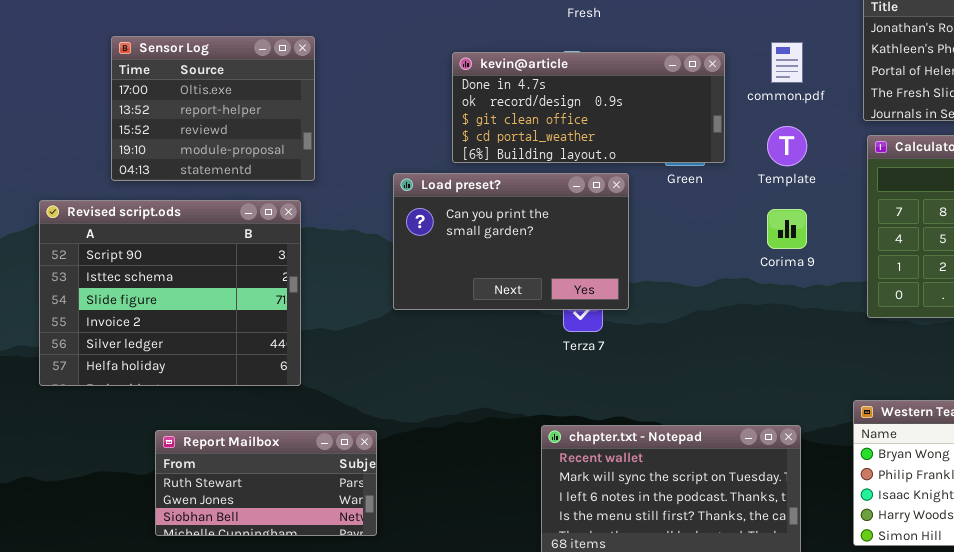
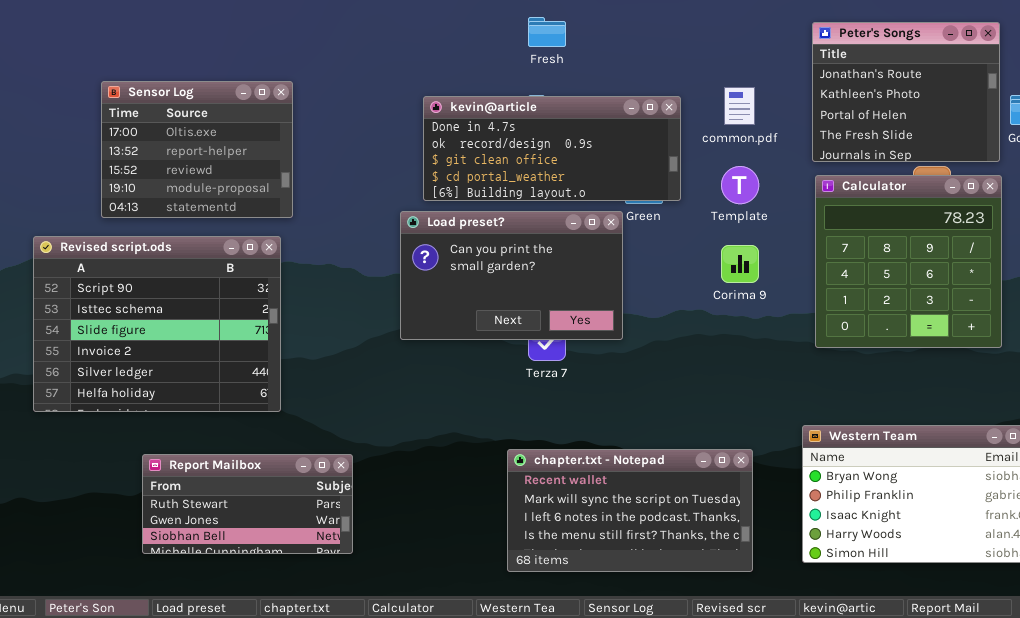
Load preset?: [393,173,629,310] -> [400,211,623,340], moved

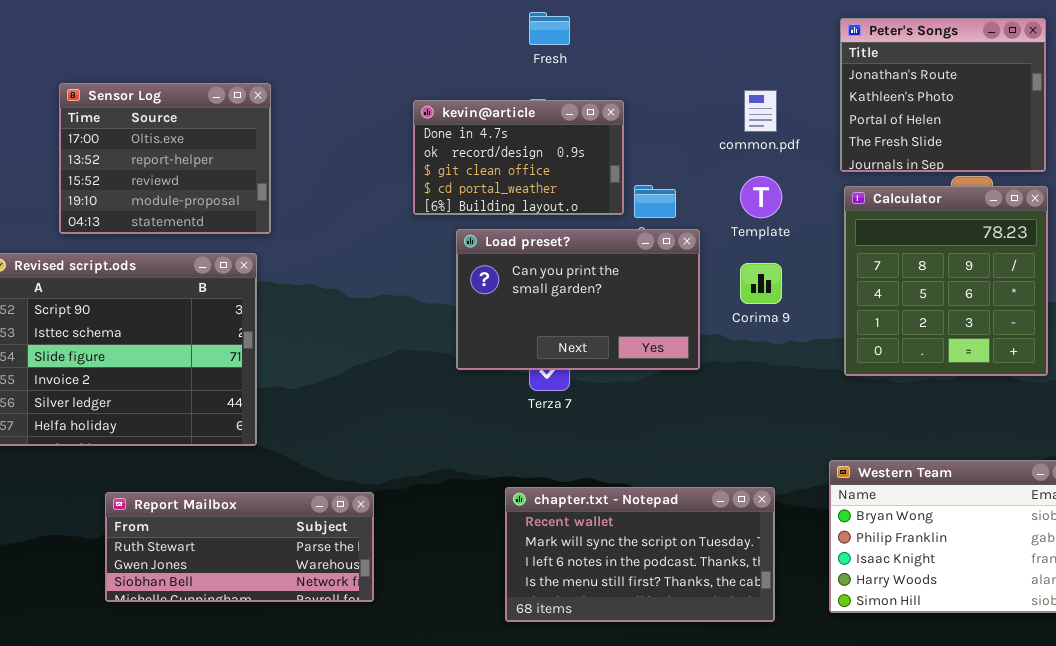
kevin@article: [423,96,681,201] -> [413,100,624,215], resized
Load preset?: [400,211,623,340] -> [456,229,700,370], moved
Report Mailbox: [142,454,353,554] -> [105,492,374,602], resized

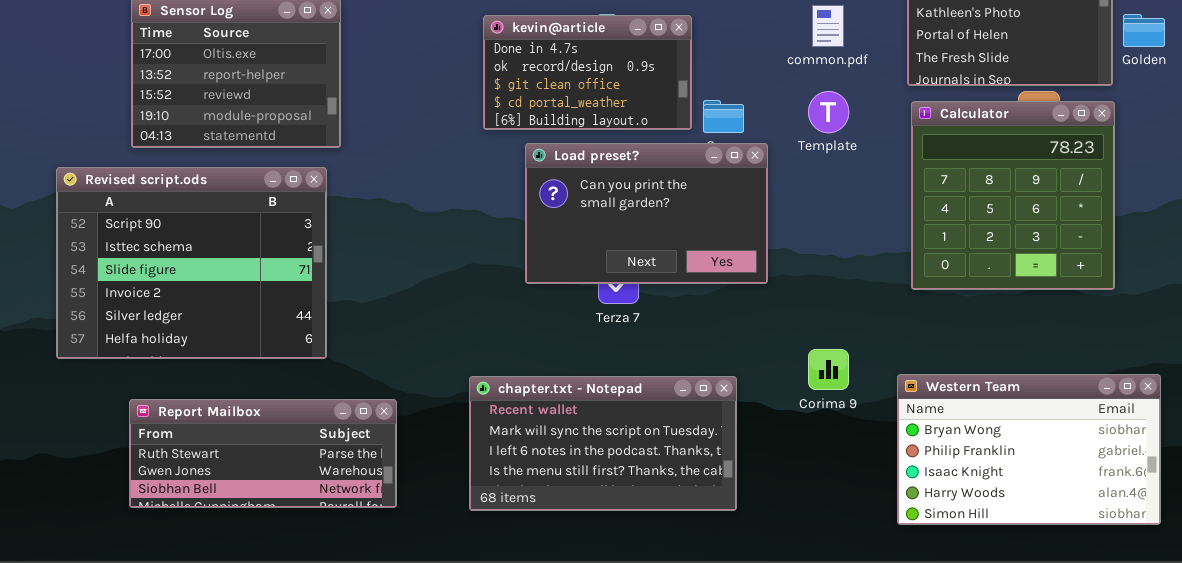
Corima 9: [740,263,782,304] -> [808,349,849,390], moved
chapter.txt - Notepad: [505,487,775,622] -> [469,376,737,511], moved
Report Mailbox: [105,492,374,602] -> [129,399,397,508], moved

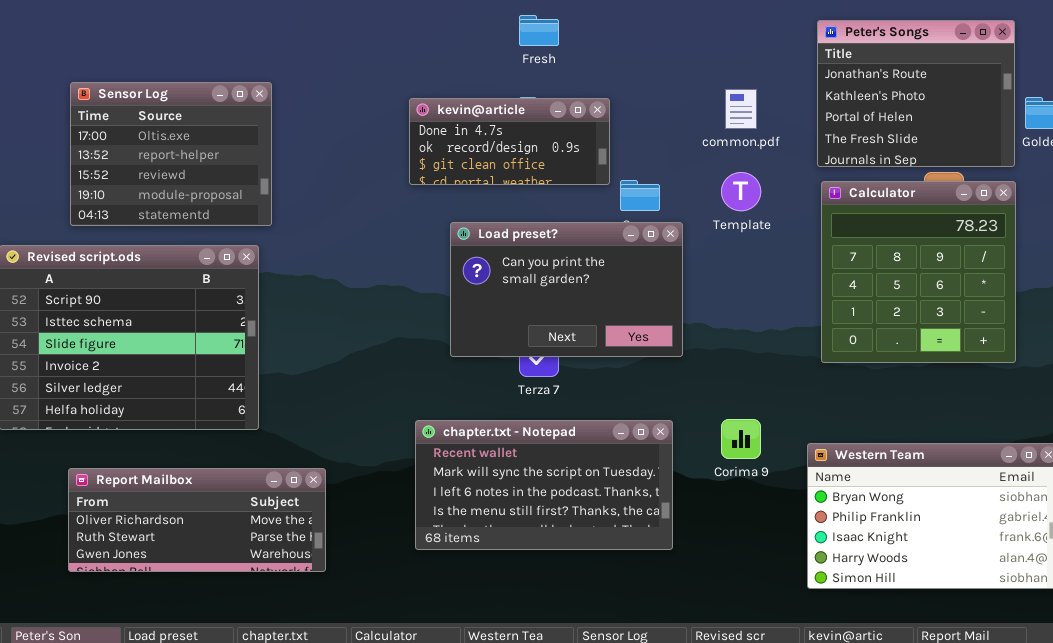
kevin@article: [483,15,692,130] -> [409,98,610,185], resized
chapter.txt - Notepad: [469,376,737,511] -> [415,420,673,550], moved
Report Mailbox: [129,399,397,508] -> [68,468,326,572], scrolled up 1 row

